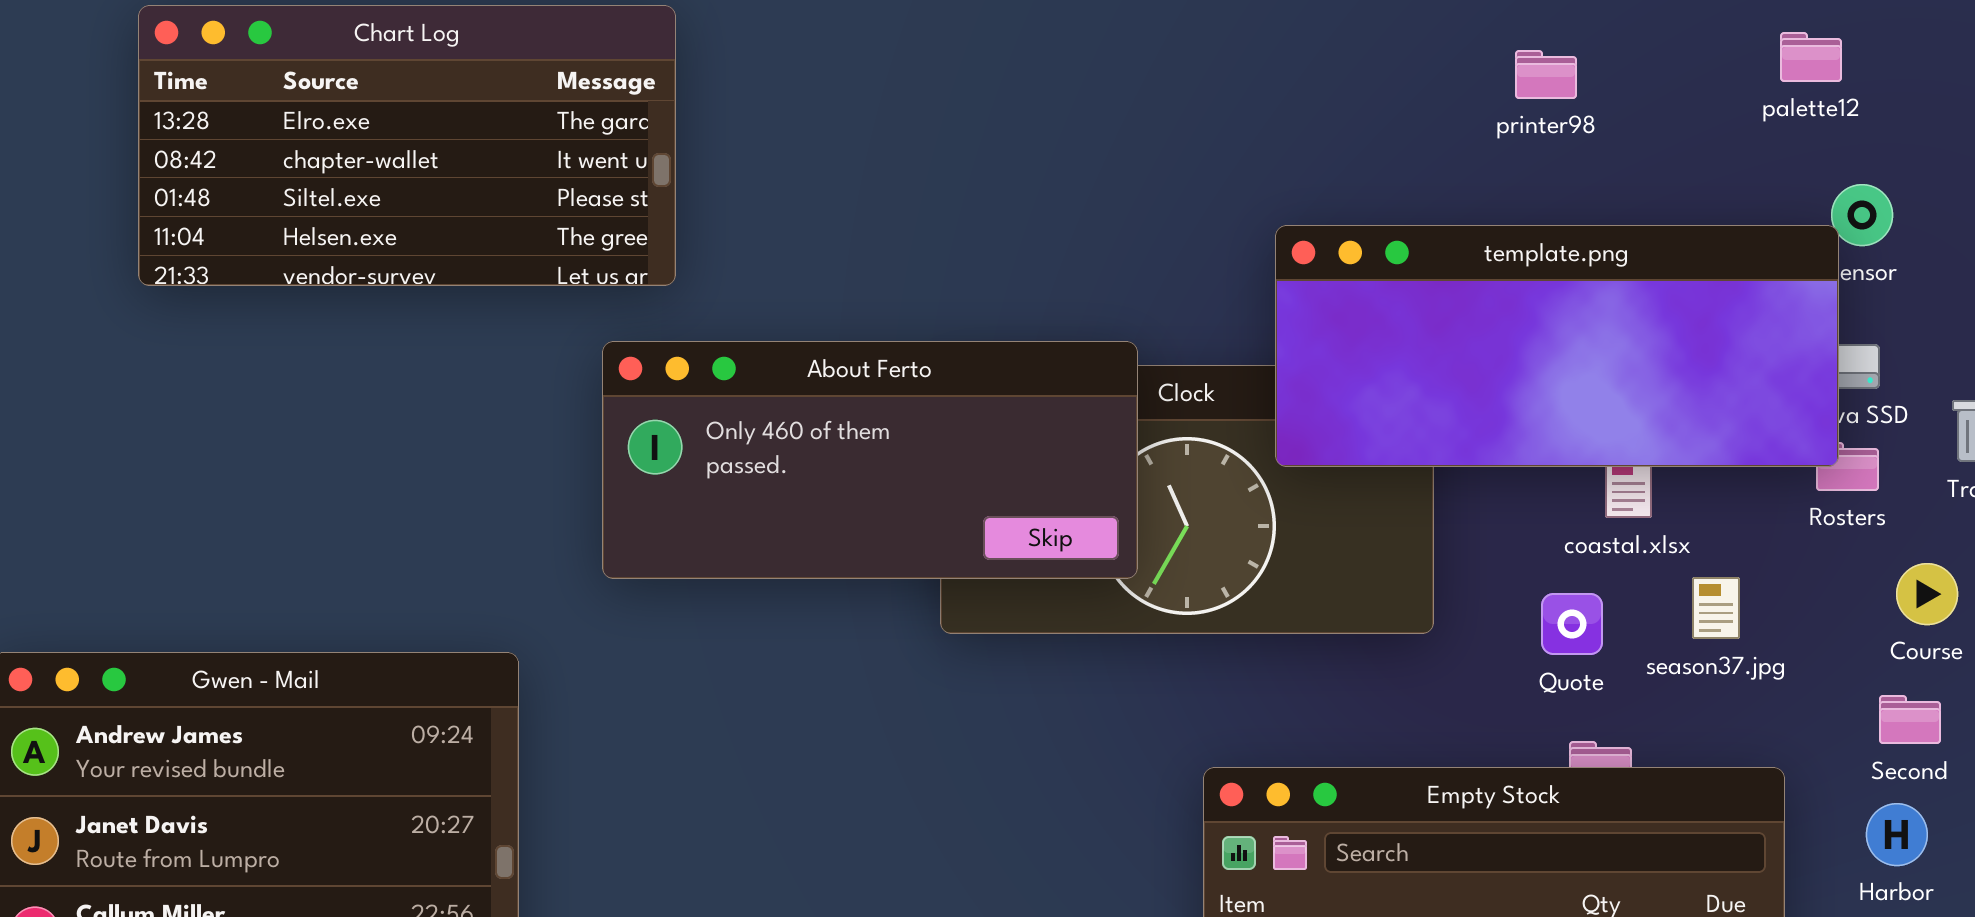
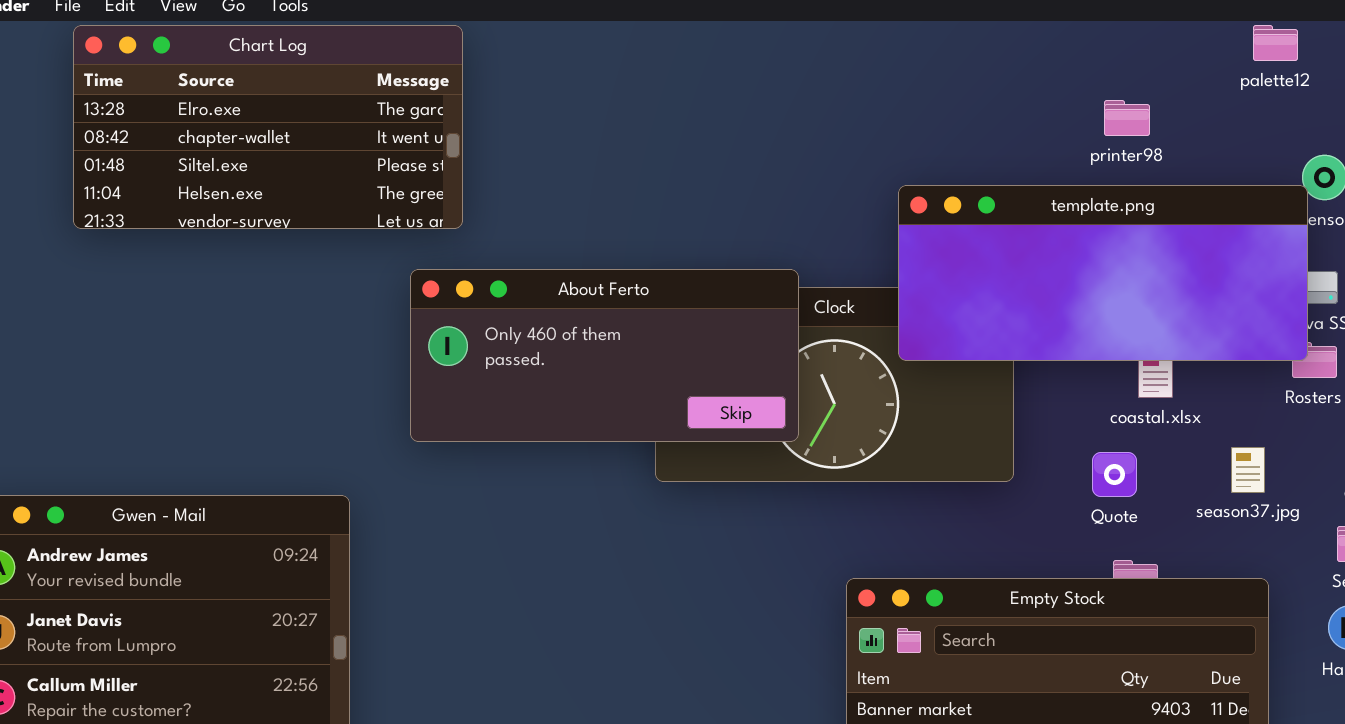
palette12: [1780,32,1842,82] -> [1253,25,1298,61], moved
printer98: [1515,50,1577,99] -> [1104,100,1150,136], moved
season37.jpg: [1692,577,1740,639] -> [1231,447,1265,493], moved

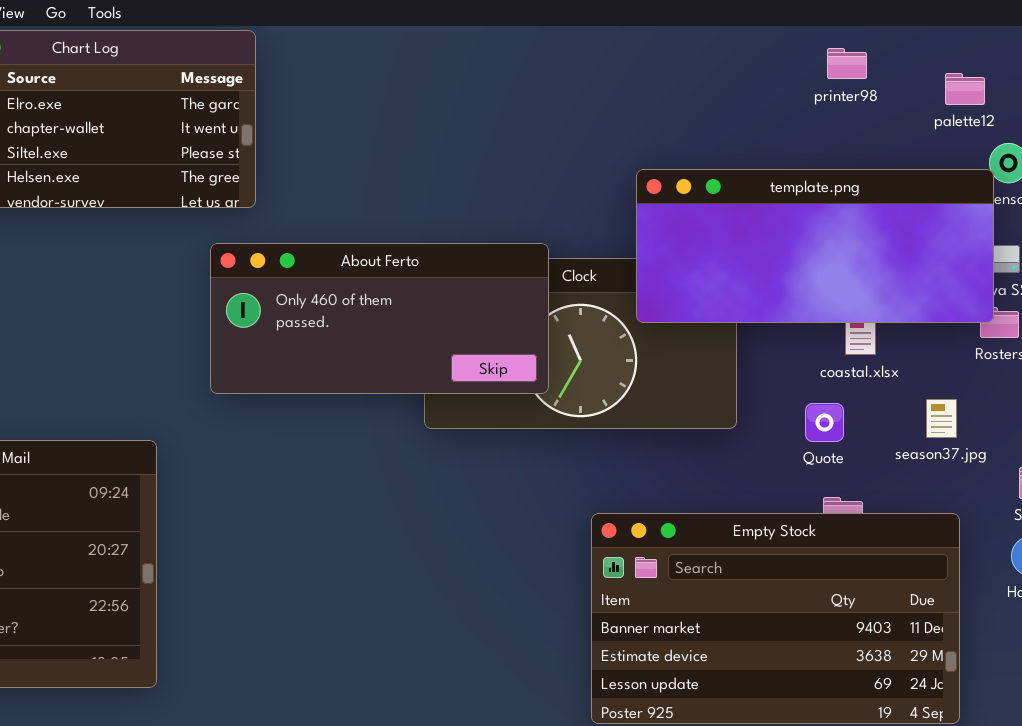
palette12: [1253,25,1298,61] -> [945,73,985,105], moved
printer98: [1104,100,1150,136] -> [827,48,867,79], moved

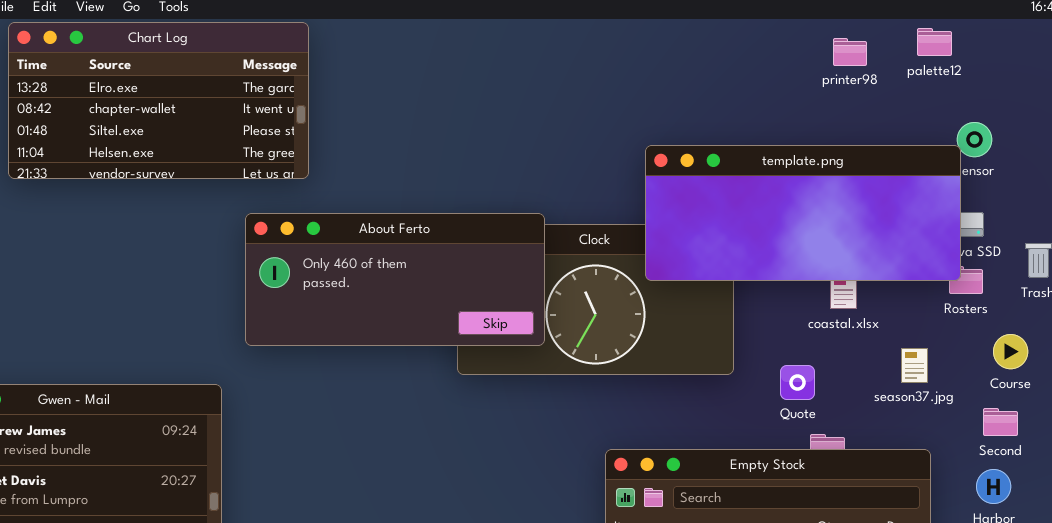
printer98: [827,48,867,79] -> [833,38,867,66], moved
palette12: [945,73,985,105] -> [917,28,952,56], moved
About Ferto: [210,243,549,394] -> [245,213,545,346], moved
Quote: [805,403,844,442] -> [780,365,815,400], moved

